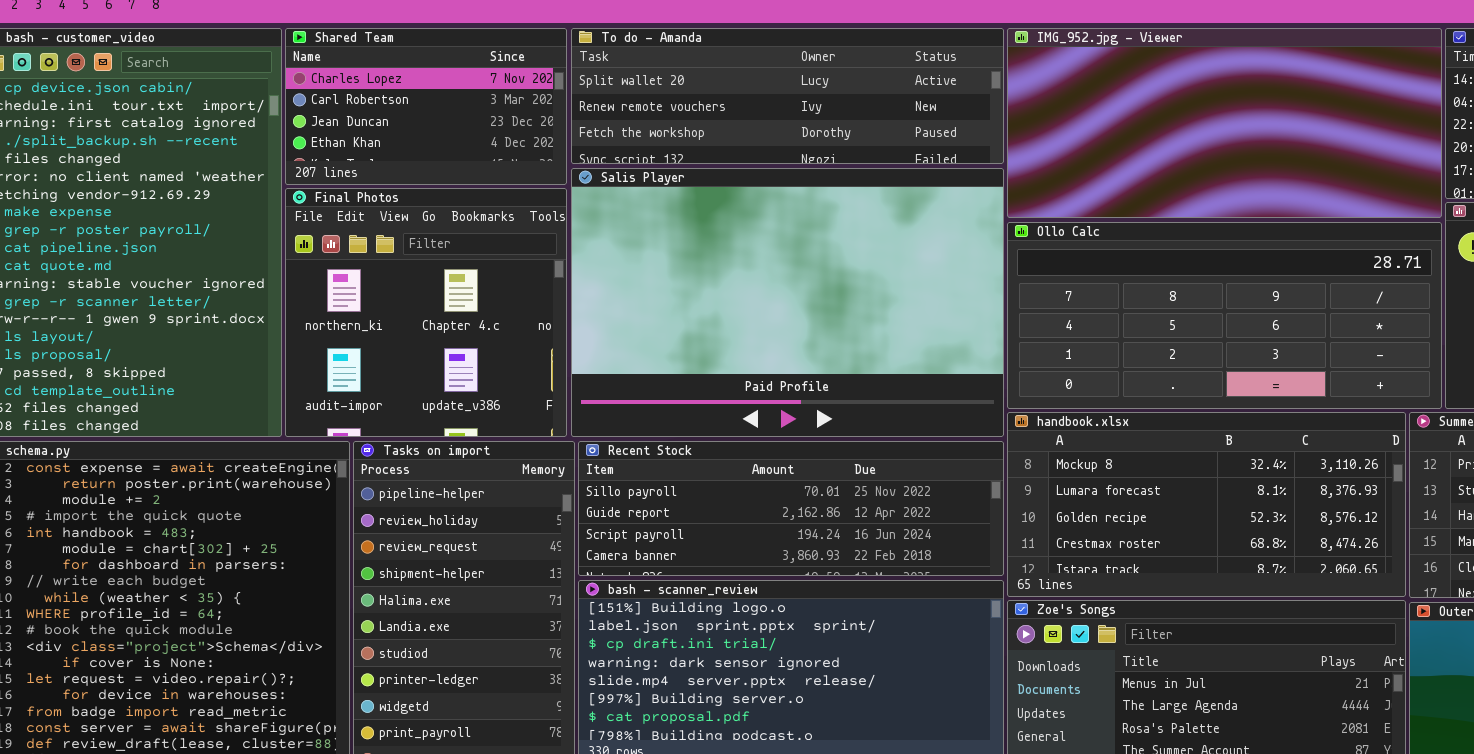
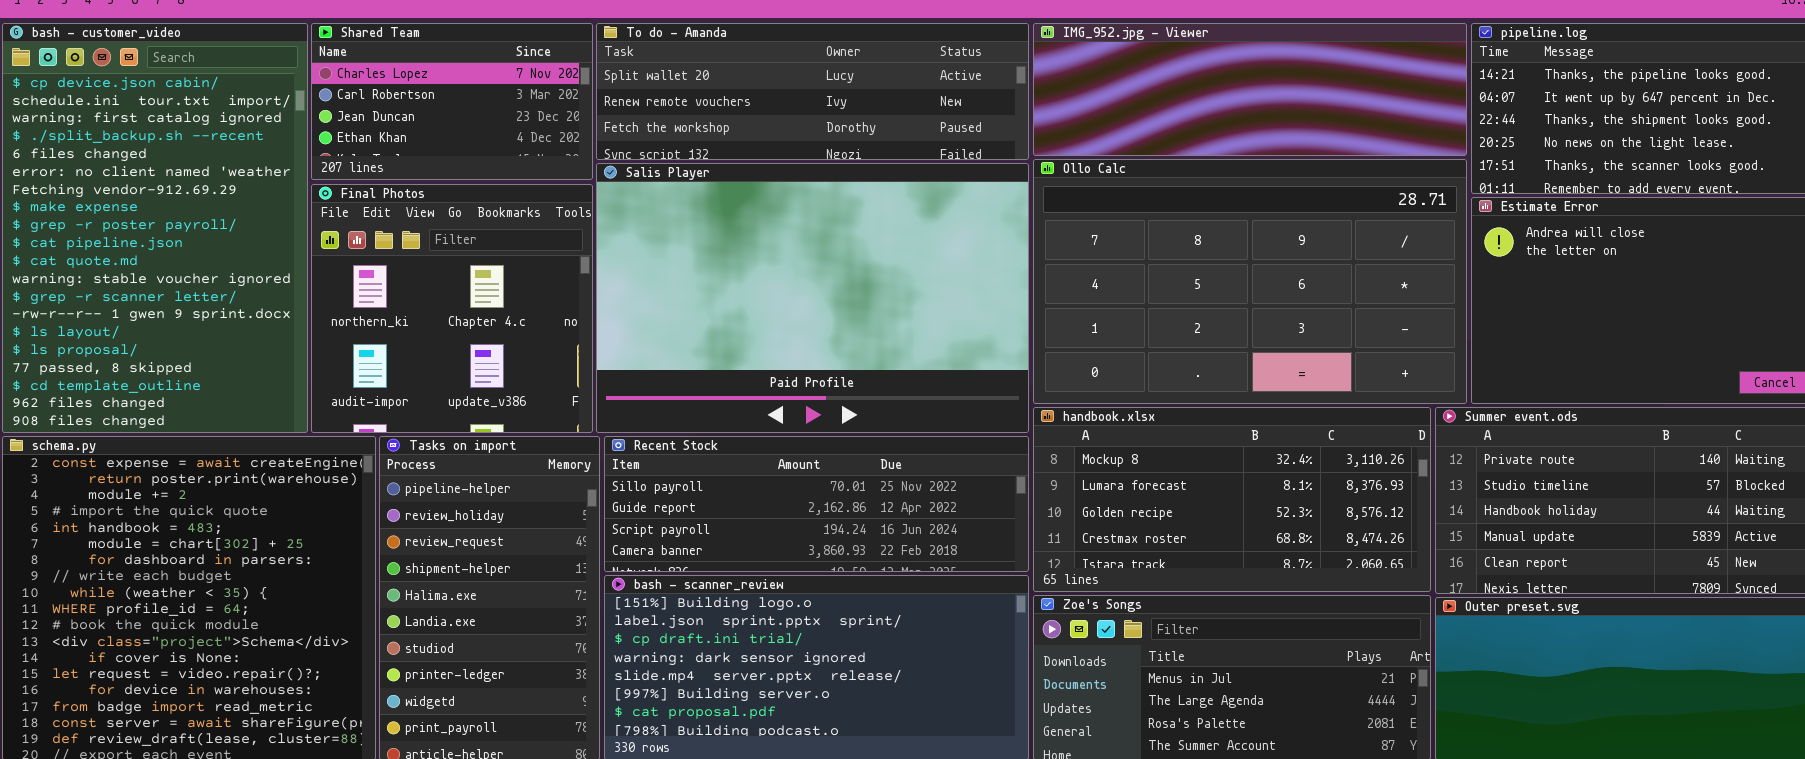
IMG_952.jpg - Viewer: [1007,28,1442,218] -> [1033,23,1467,156], resized
Ollo Calc: [1007,222,1442,409] -> [1033,159,1467,404], resized

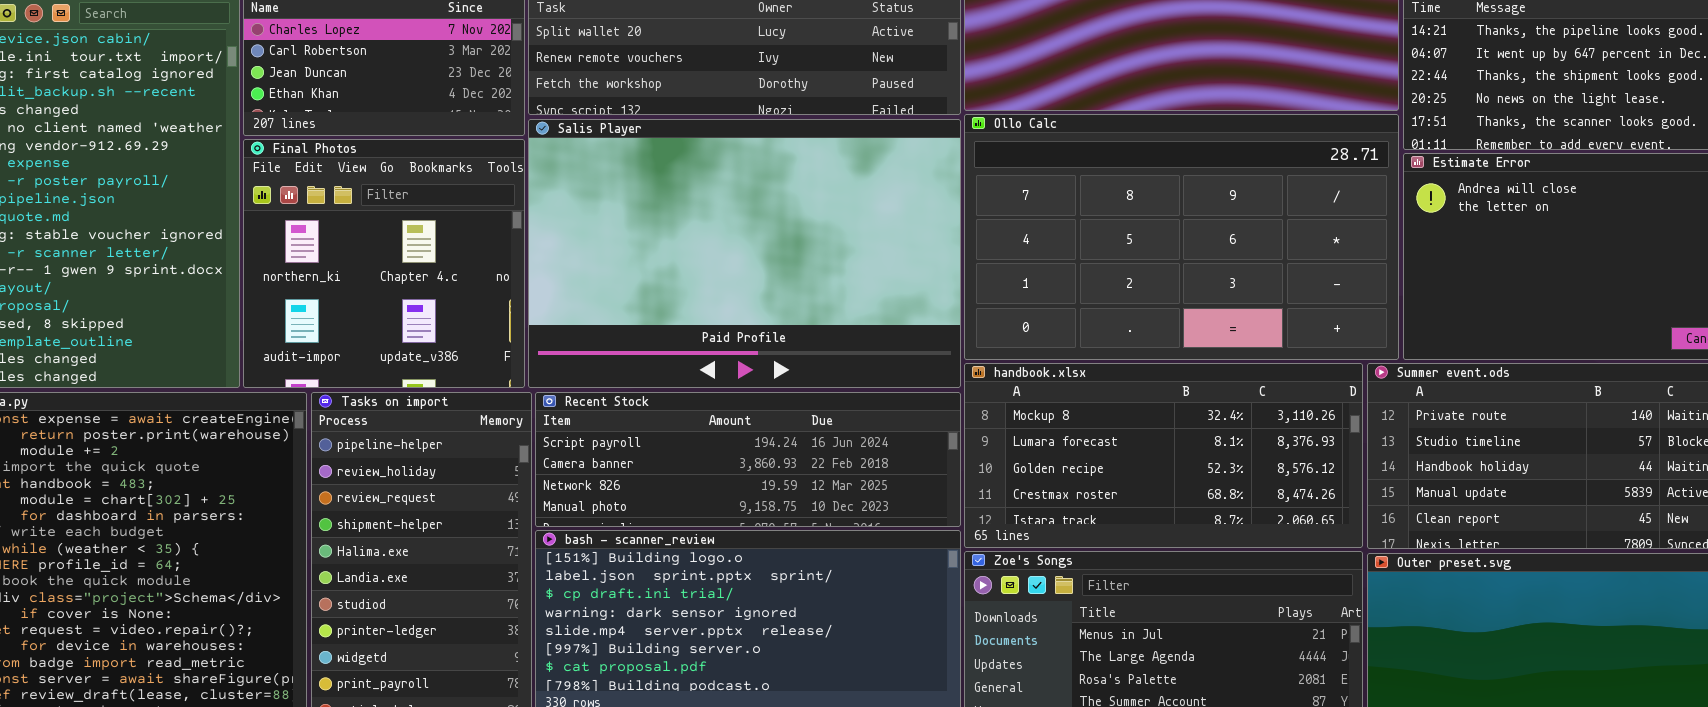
Recent Stock: [604,436,1029,572] -> [535,392,961,527], scrolled down 2 rows

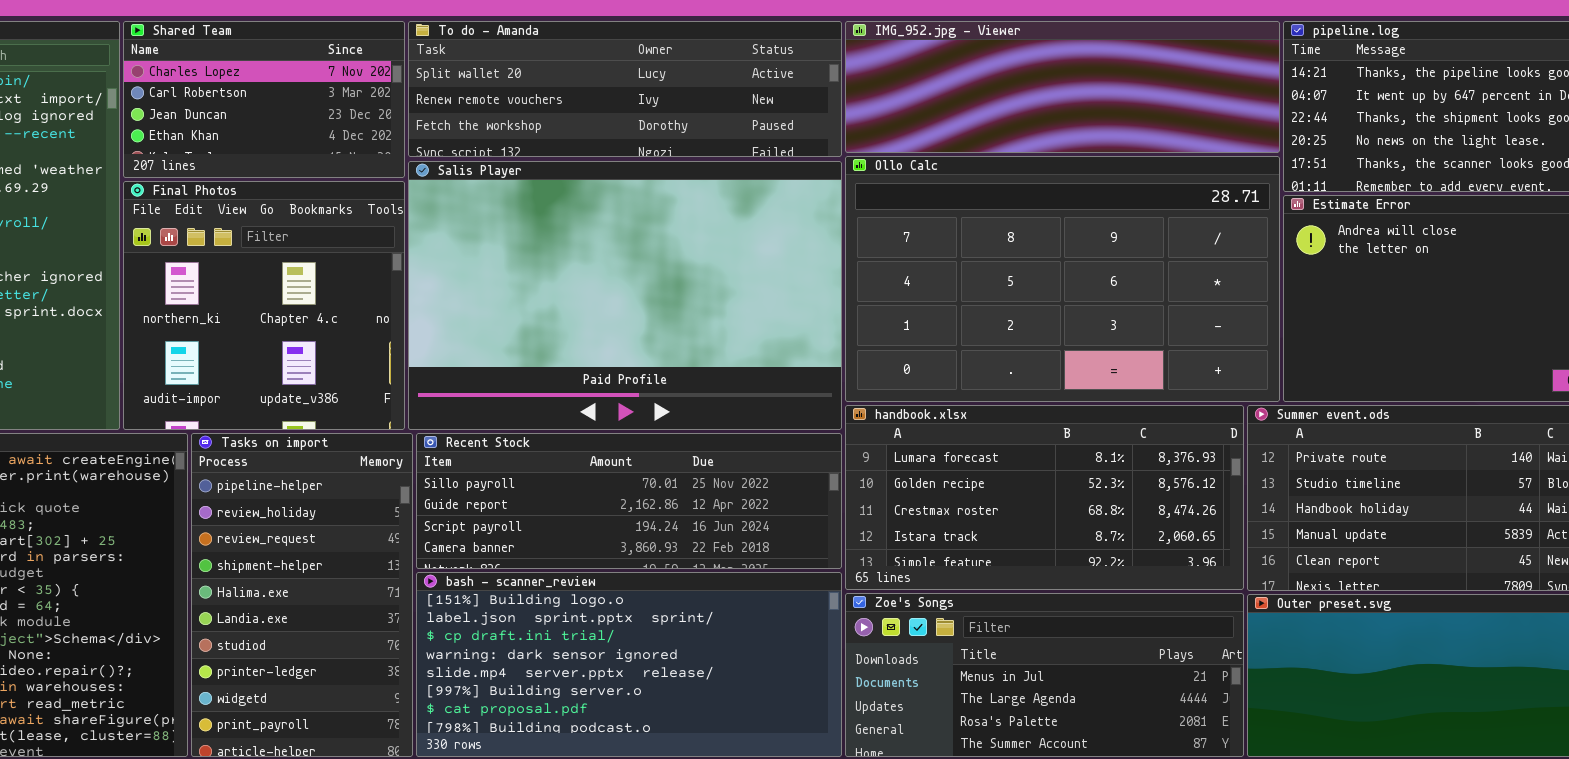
handbook.xlsx: [964,363,1363,548] -> [845,405,1244,590], scrolled down 1 row
Recent Stock: [535,392,961,527] -> [416,433,842,569], scrolled up 2 rows

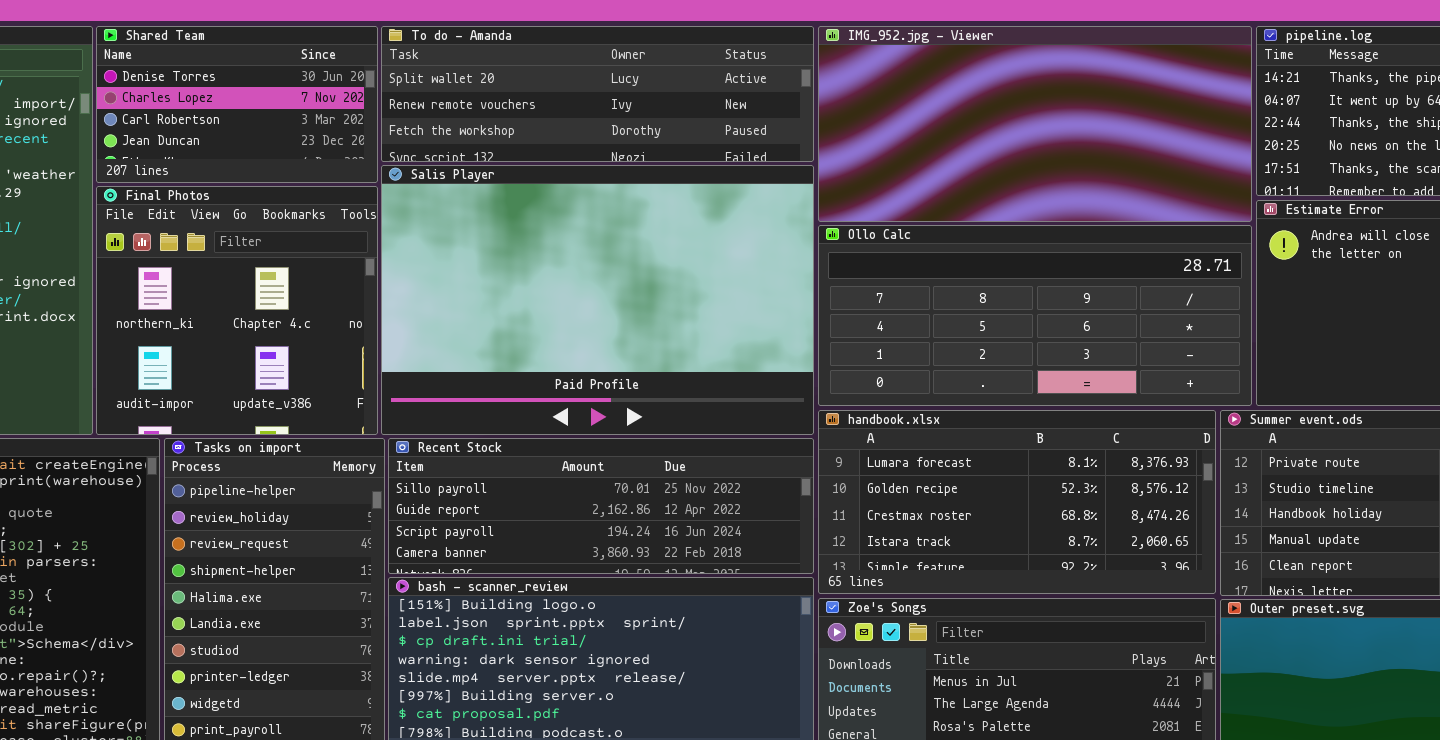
Shared Team: [123,21,405,178] -> [96,26,378,183], scrolled up 1 row
IMG_952.jpg - Viewer: [845,21,1280,153] -> [818,26,1252,222], resized
Ollo Calc: [845,156,1280,402] -> [818,225,1252,406], resized

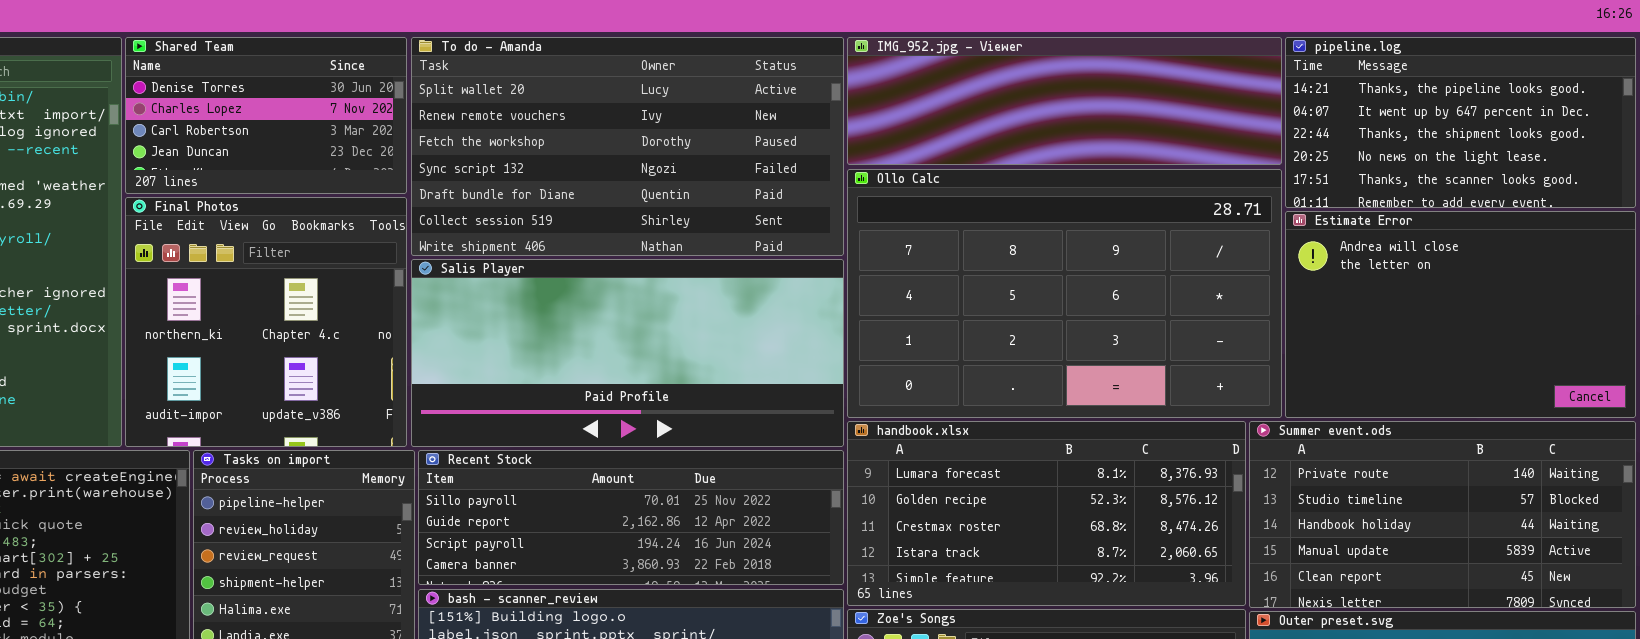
To do - Amanda: [381,26,814,162] -> [411,37,844,256], resized
IMG_952.jpg - Viewer: [818,26,1252,222] -> [847,37,1282,165], resized
Salis Player: [381,165,814,435] -> [411,259,844,447], resized
Ollo Calc: [818,225,1252,406] -> [847,169,1282,418], resized

